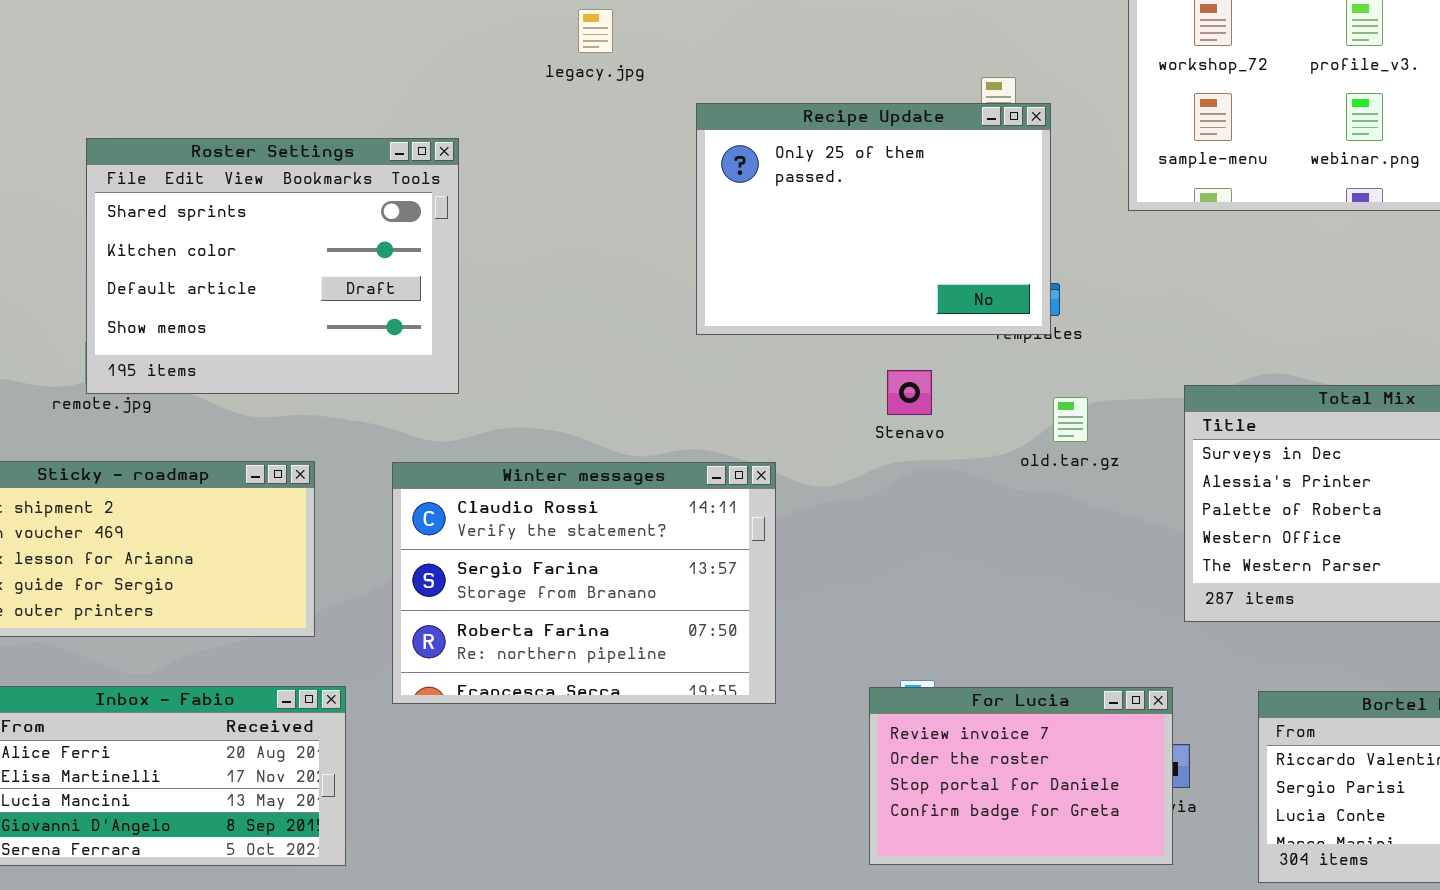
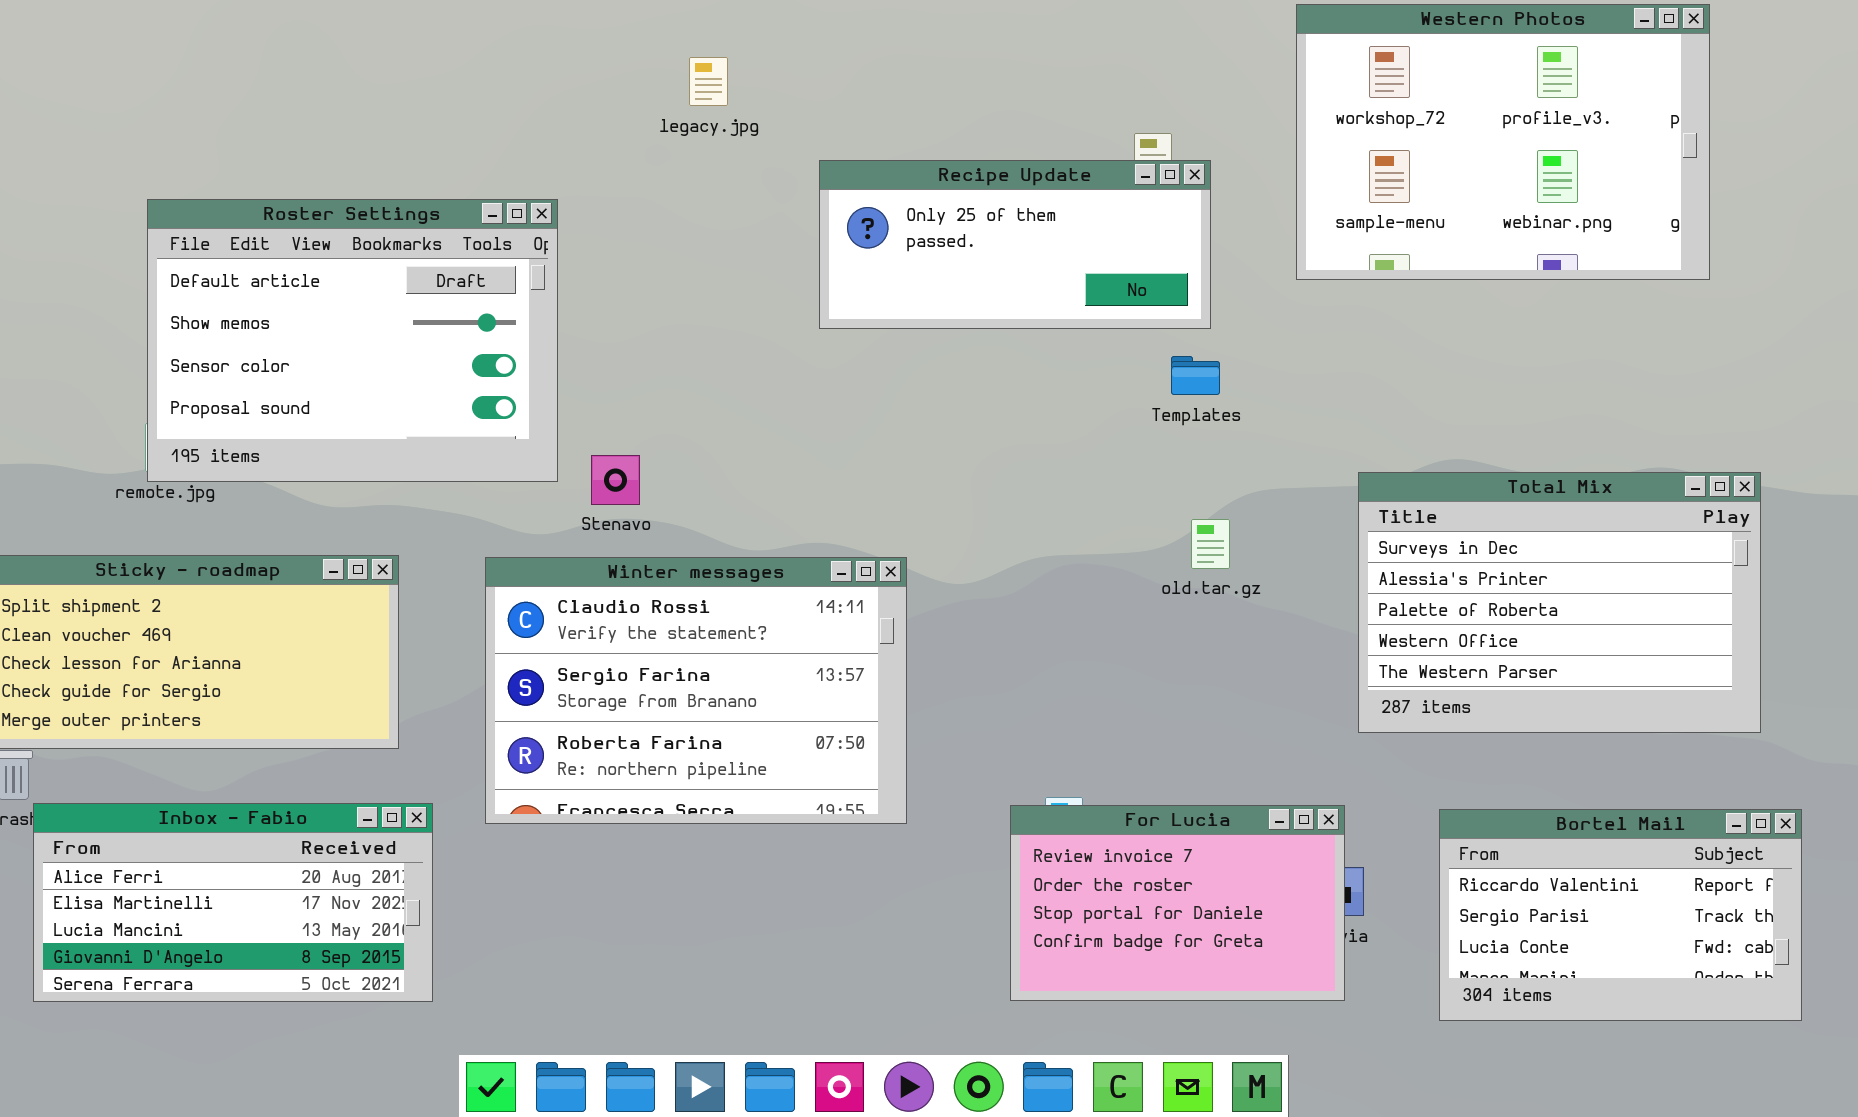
Recipe Update: [696,103,1051,335] -> [819,160,1211,329], resized
Roster Settings: [86,138,459,394] -> [147,199,558,482], scrolled down 2 rows
Stenavo: [887,370,932,415] -> [591,455,640,505], moved
old.tar.gz: [1053,397,1088,442] -> [1191,519,1230,569], moved

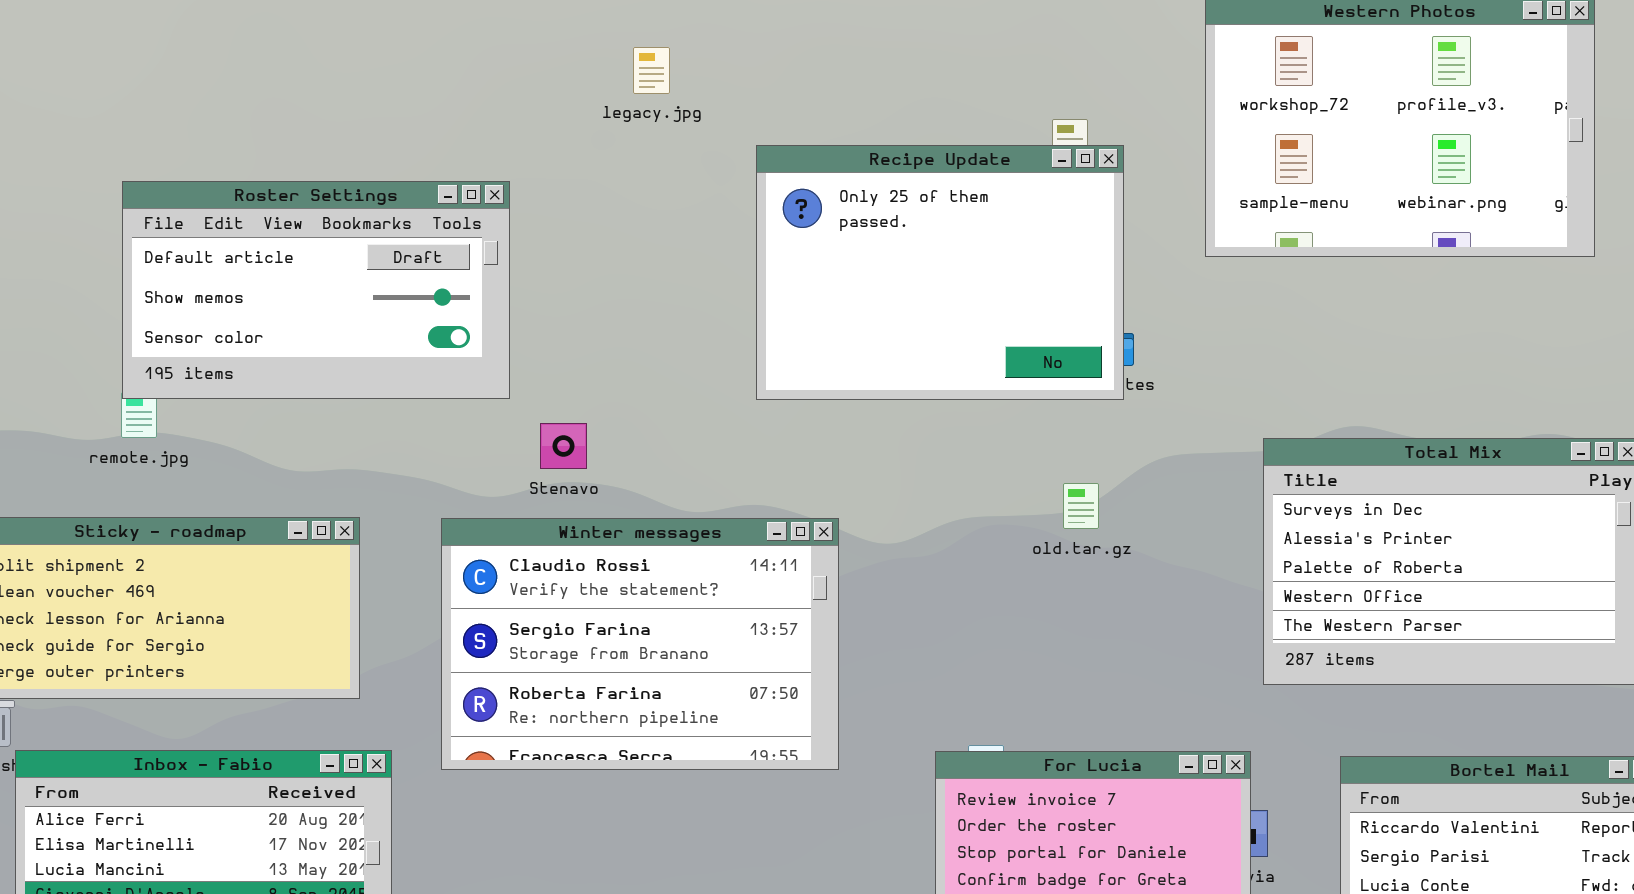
Recipe Update: [819,160,1211,329] -> [756,145,1124,400], resized
Roster Settings: [147,199,558,482] -> [122,181,510,399], resized
old.tar.gz: [1191,519,1230,569] -> [1063,483,1099,529], moved

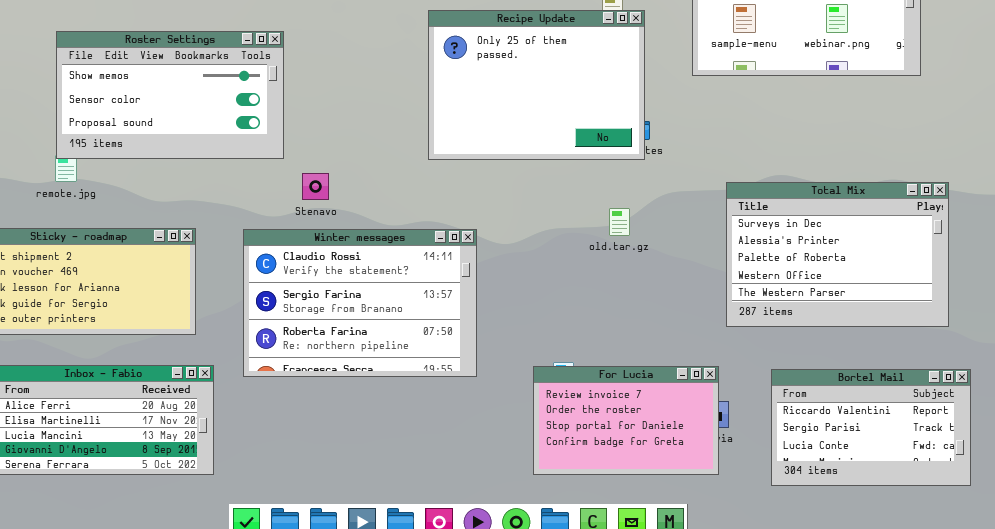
Roster Settings: [122,181,510,399] -> [56,31,284,159], scrolled down 1 row

